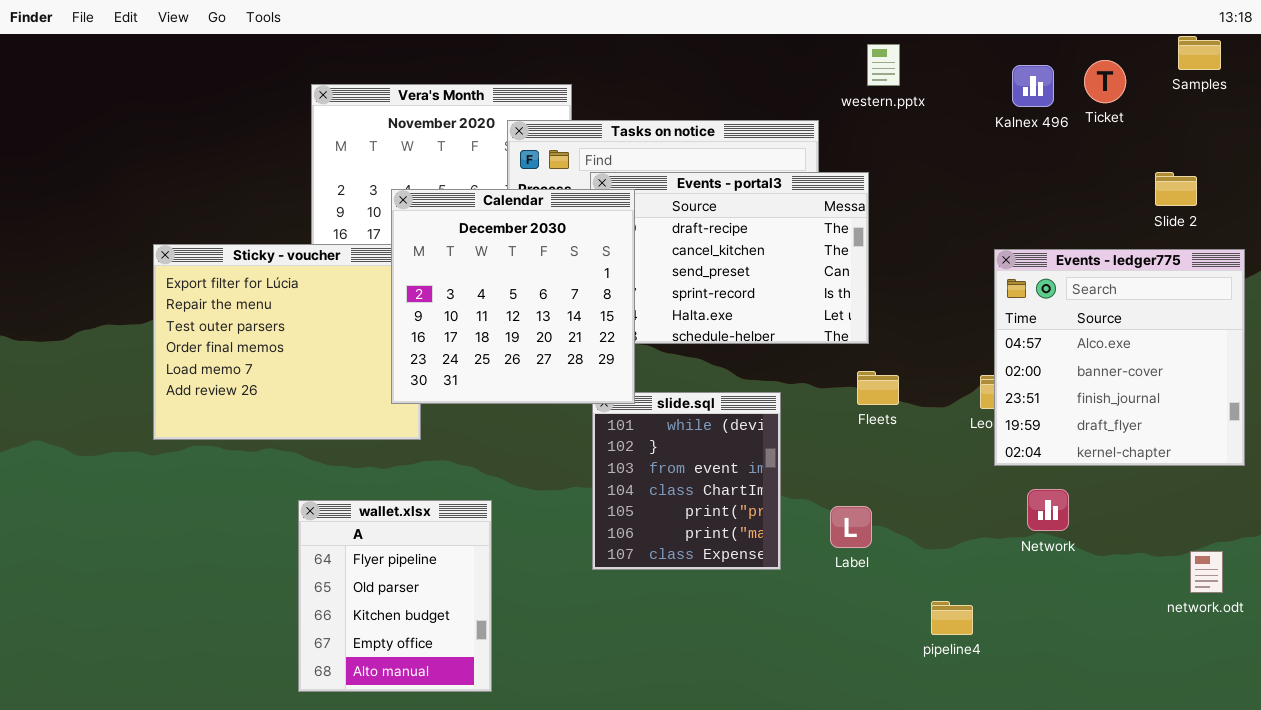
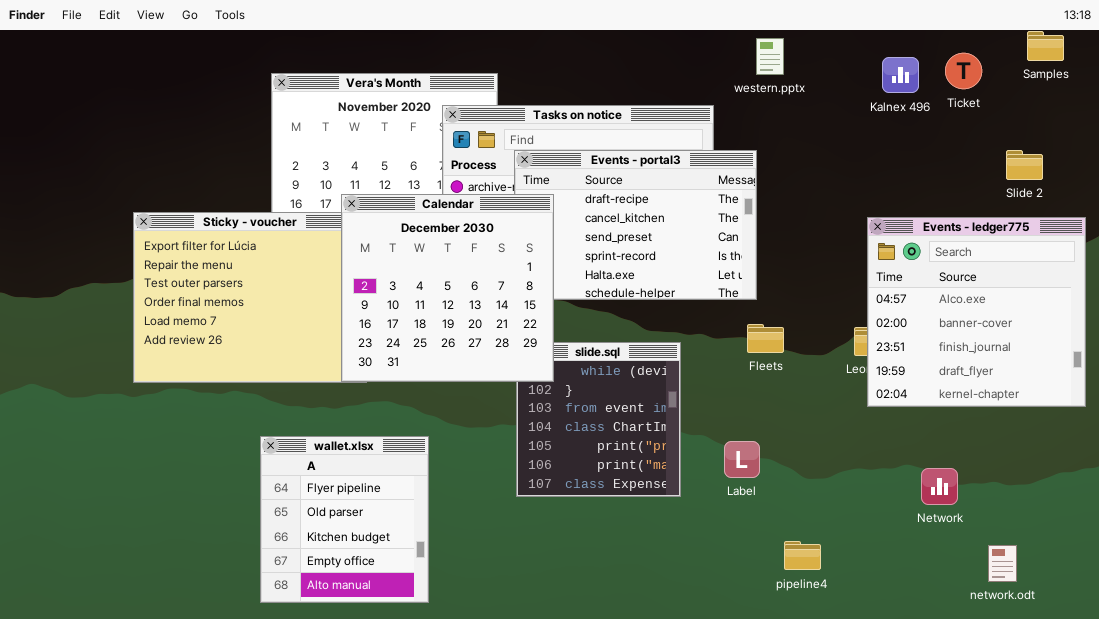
Calendar: [391,189,635,404] -> [341,194,554,382], moved
Network: [1027,489,1069,531] -> [921,468,958,505], moved
network.odt: [1190,551,1223,593] -> [988,545,1017,582], moved
pipeline4: [931,601,973,635] -> [784,541,821,570], moved

